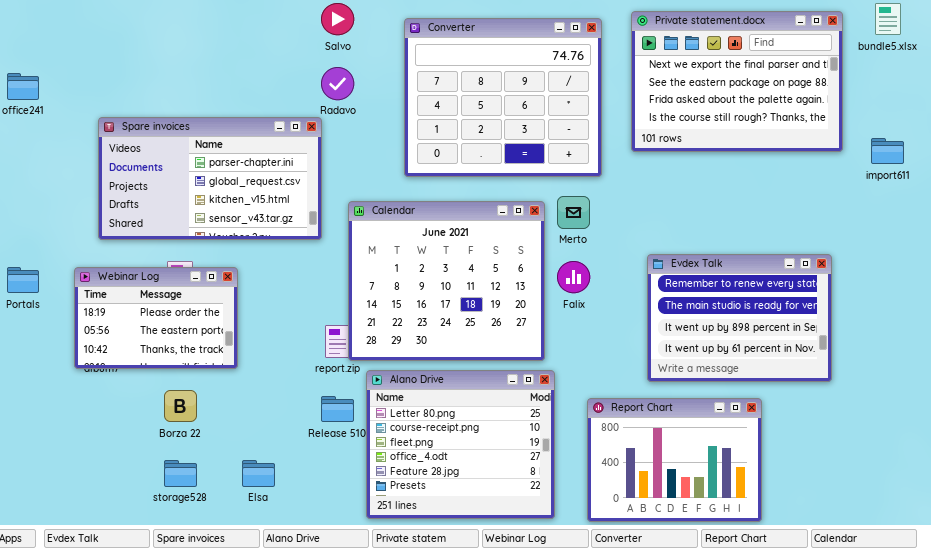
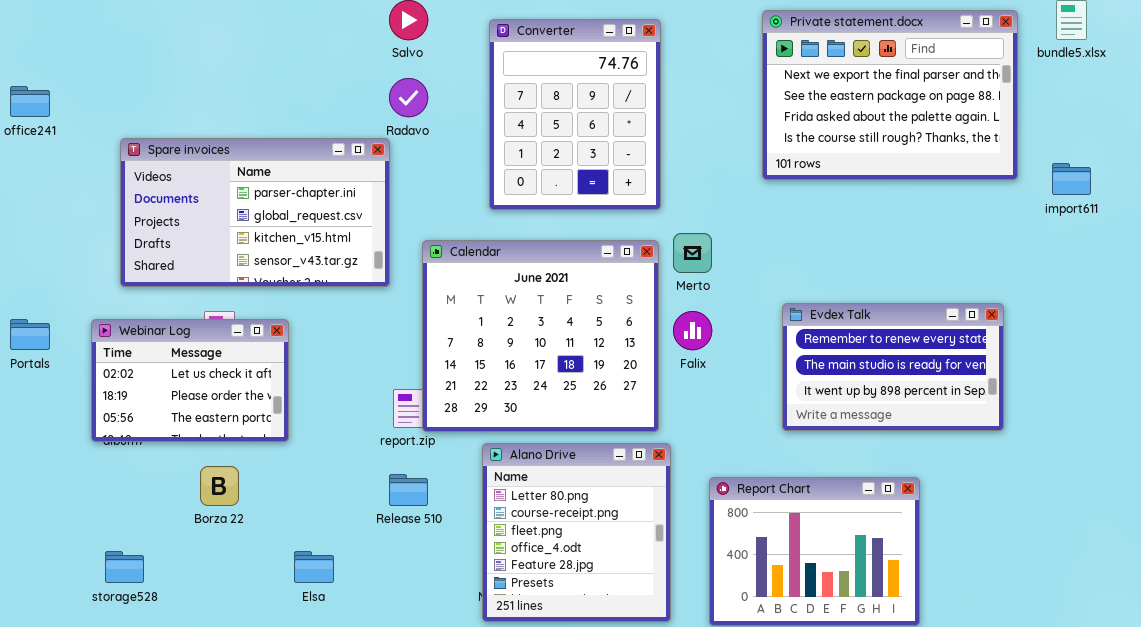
Converter: [404,18,602,177] -> [489,19,661,210], resized
Evdex Talk: [647,254,832,382] -> [782,303,1004,431], resized
Webinar Log: [74,267,238,369] -> [91,319,289,442], scrolled up 1 row
Alano Drive: [366,370,555,519] -> [482,443,671,622], resized
storage528: [164,460,197,487] -> [105,551,144,583], moved

